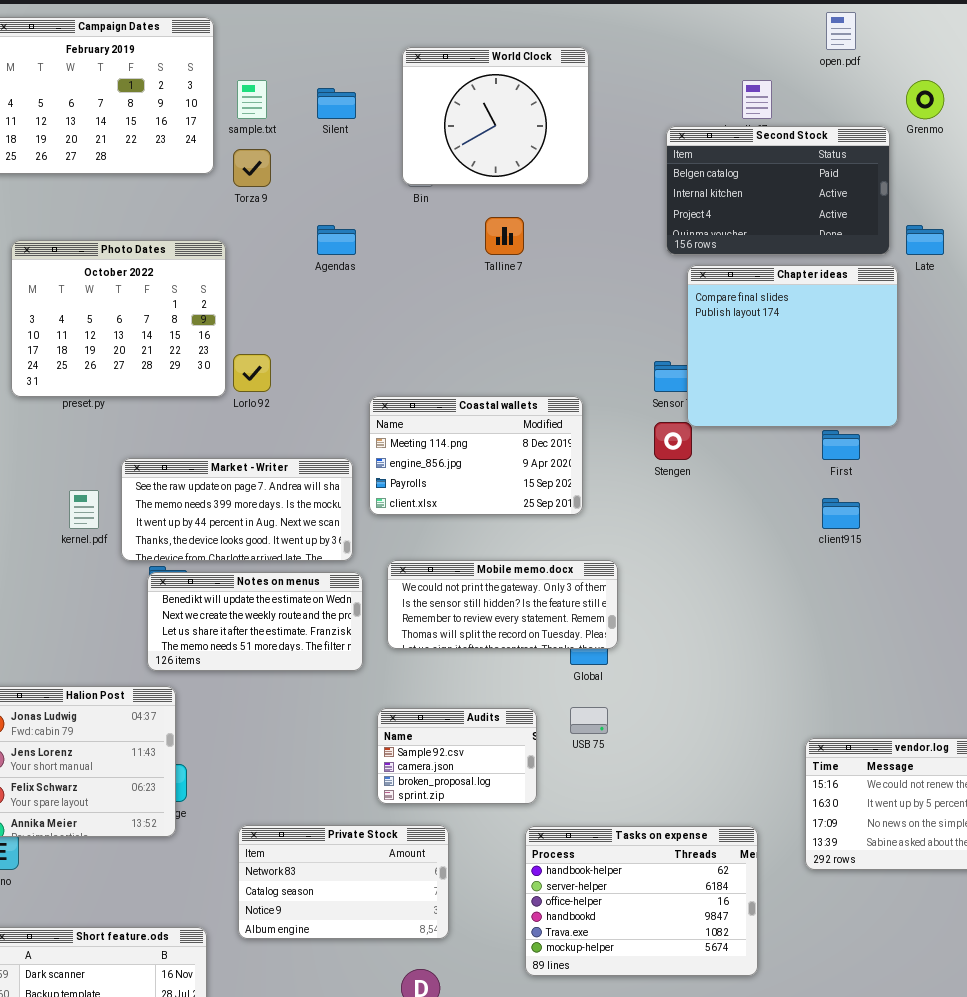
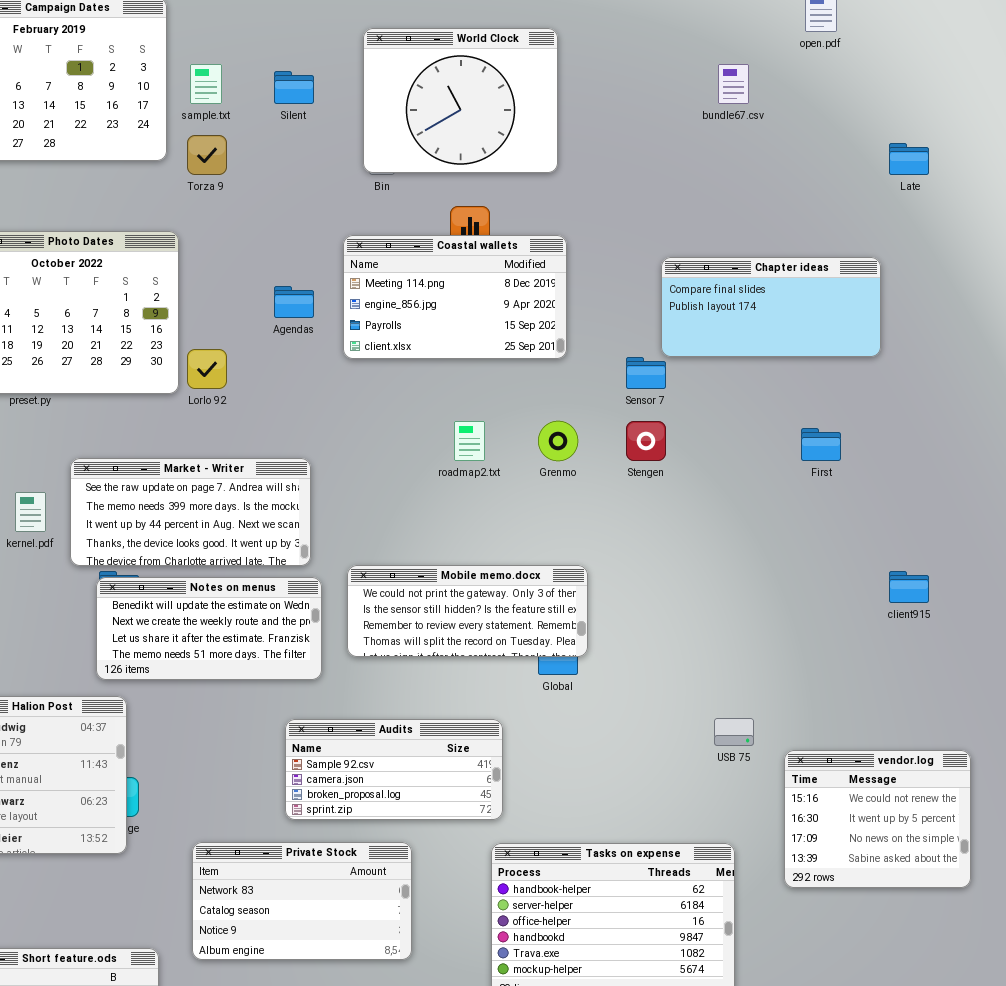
Grenmo: [906,80,944,119] -> [538,421,578,461], moved
Second Stock: [666,126,890,255] -> none, closed
Agendas: [317,225,356,255] -> [274,286,314,318], moved
Late: [906,225,944,255] -> [889,143,929,175], moved
Chapter ideas: [687,265,898,427] -> [661,257,881,357], resized
Coastal wallets: [369,396,583,515] -> [343,235,567,359], moved
client915: [822,498,860,529] -> [889,571,929,603], moved
USB 75: [570,707,608,734] -> [714,718,754,746], moved
Audits: [377,708,537,804] -> [285,719,503,820], resized

